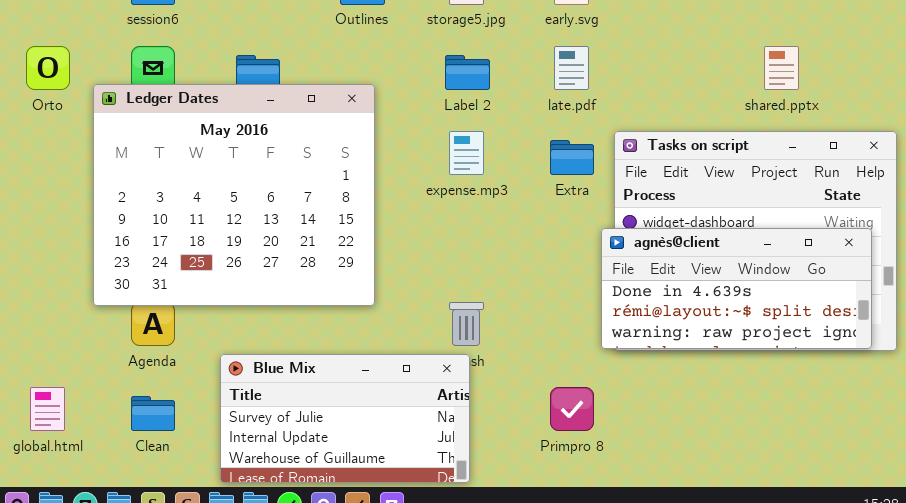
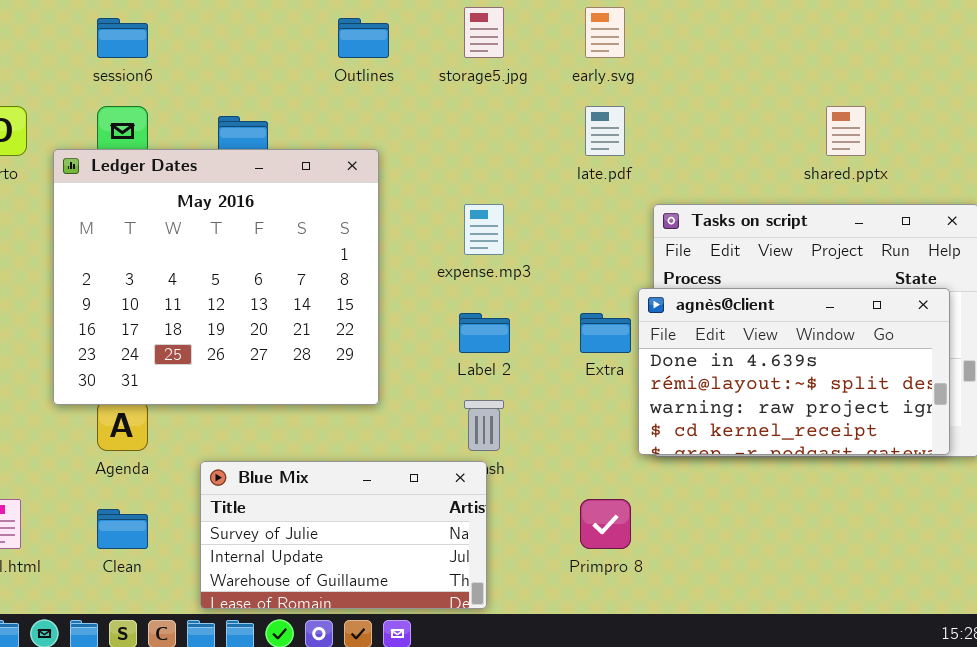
Label 2: [445,55,490,90] -> [459,313,510,353], moved
Extra: [550,140,594,175] -> [580,313,631,353], moved
agnès@client: [601,228,872,349] -> [638,288,950,455], resized

